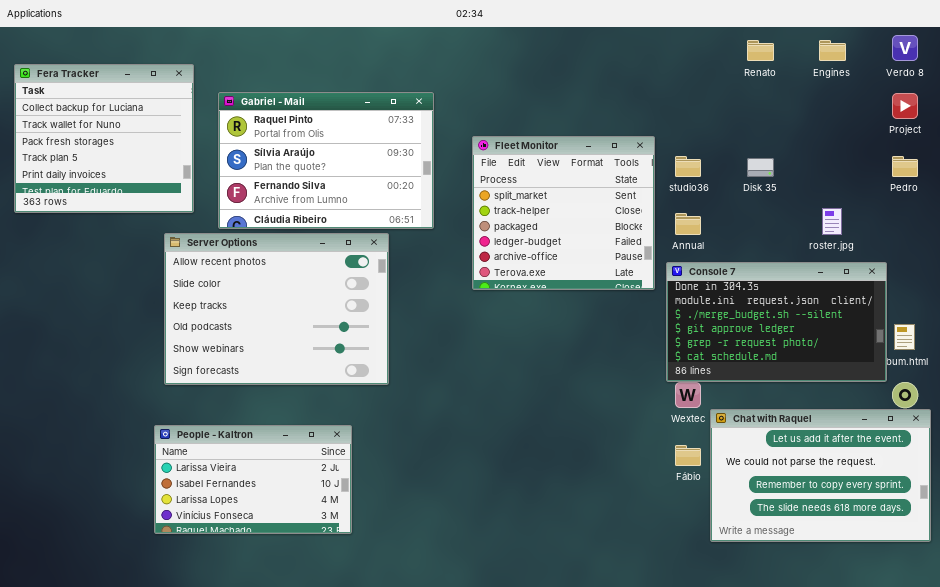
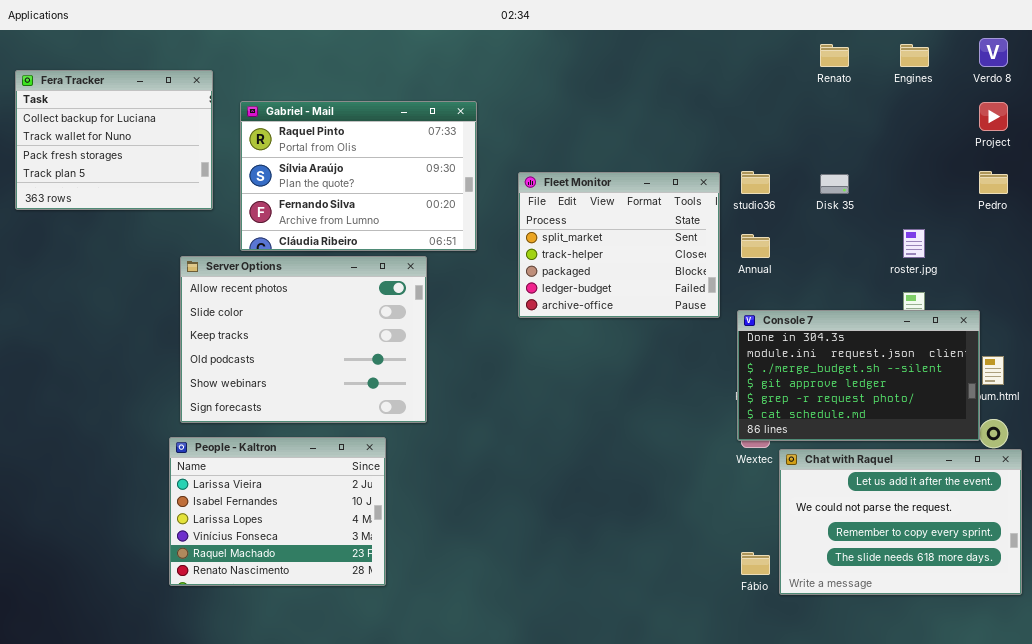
Fera Tracker: [14,64,194,213] -> [15,70,213,210], resized
Fleet Monitor: [472,136,655,290] -> [518,172,720,318], resized
Console 7: [666,262,887,382] -> [737,310,980,441], moved
People - Kaltron: [154,425,352,534] -> [169,437,386,586], resized
Fábio: [675,445,701,466] -> [741,552,770,575], moved

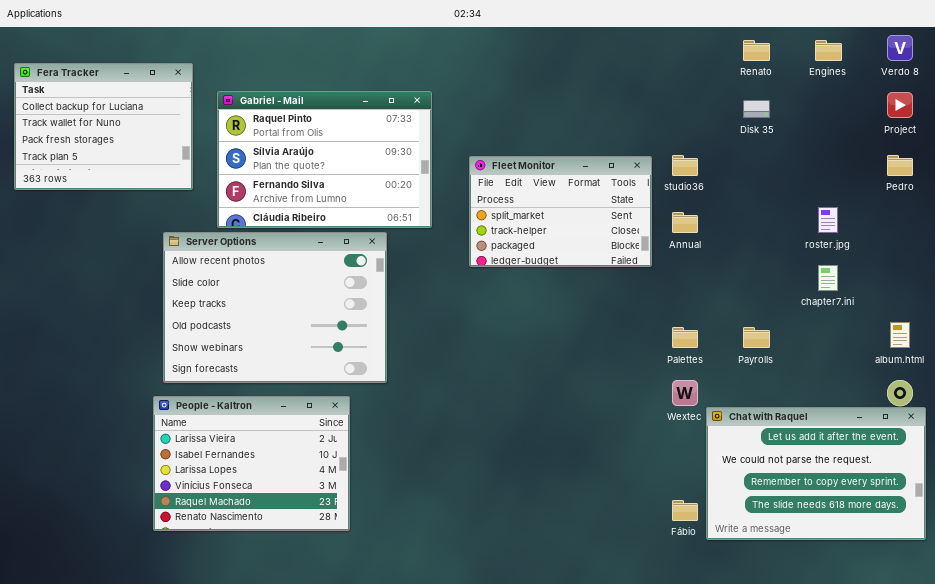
Fleet Monitor: [518,172,720,318] -> [469,156,652,267], resized
Disk 35: [820,174,849,194] -> [743,100,770,118], moved
Console 7: [737,310,980,441] -> none, closed

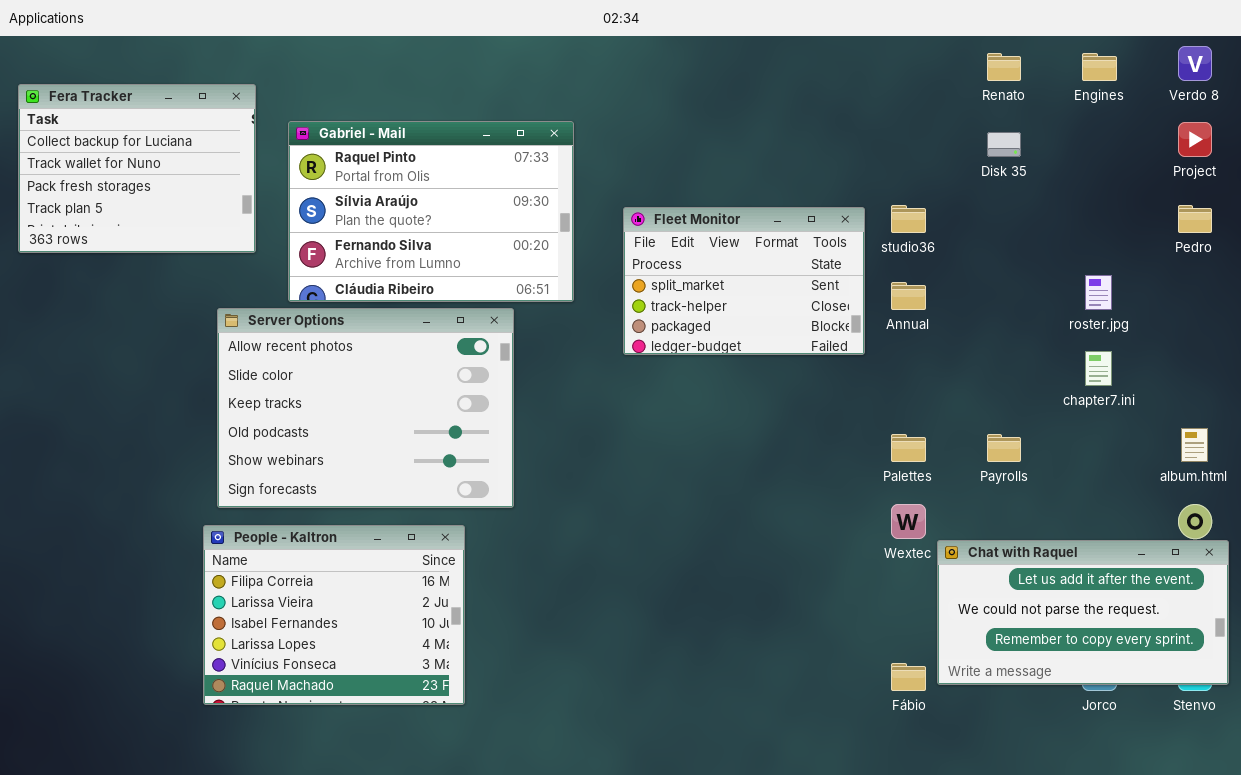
People - Kaltron: [153,396,350,531] -> [203,525,465,705], scrolled up 1 row
Chat with Raquel: [706,407,926,540] -> [937,540,1229,685], resized

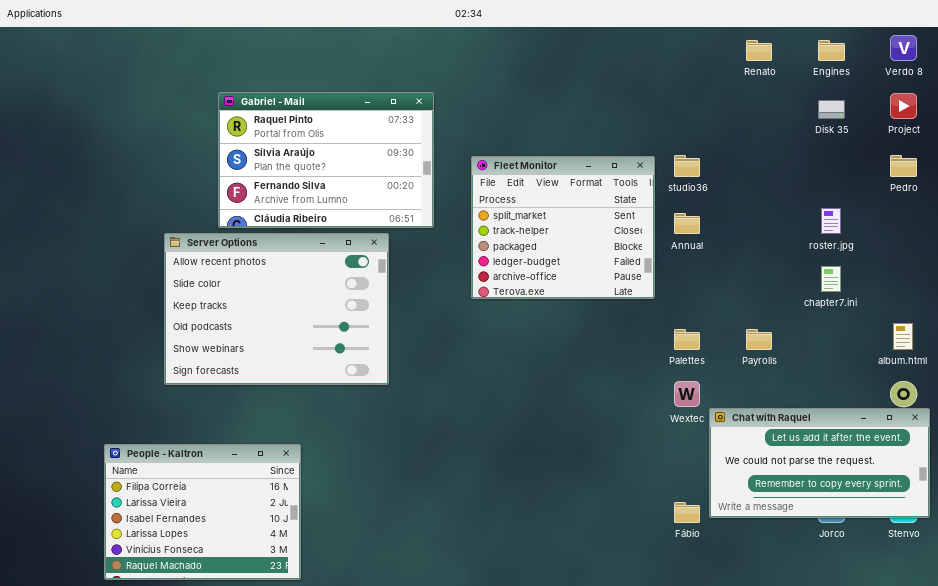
Fera Tracker: [18,84,256,253] -> none, closed
Disk 35: [987,132,1021,157] -> [818,100,845,119], moved
Fleet Monitor: [623,207,865,355] -> [471,156,655,299], resized
People - Kaltron: [203,525,465,705] -> [104,444,301,580], moved

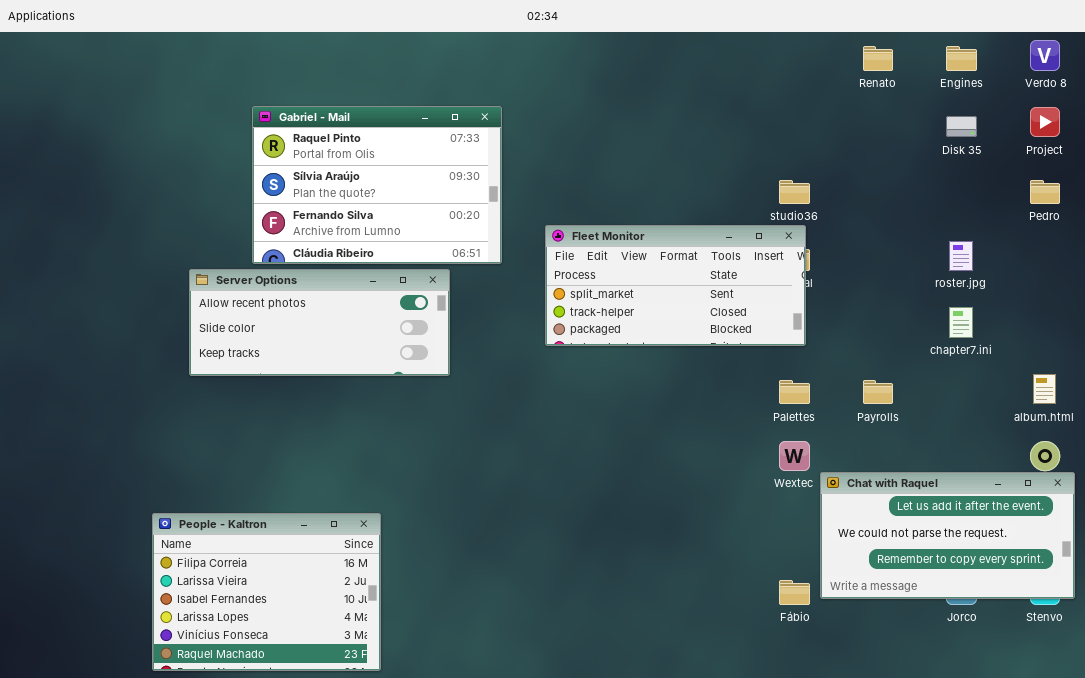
Fleet Monitor: [471,156,655,299] -> [545,225,806,346], resized
Server Options: [164,233,389,385] -> [189,269,450,376], resized
People - Kaltron: [104,444,301,580] -> [152,513,381,671], moved

